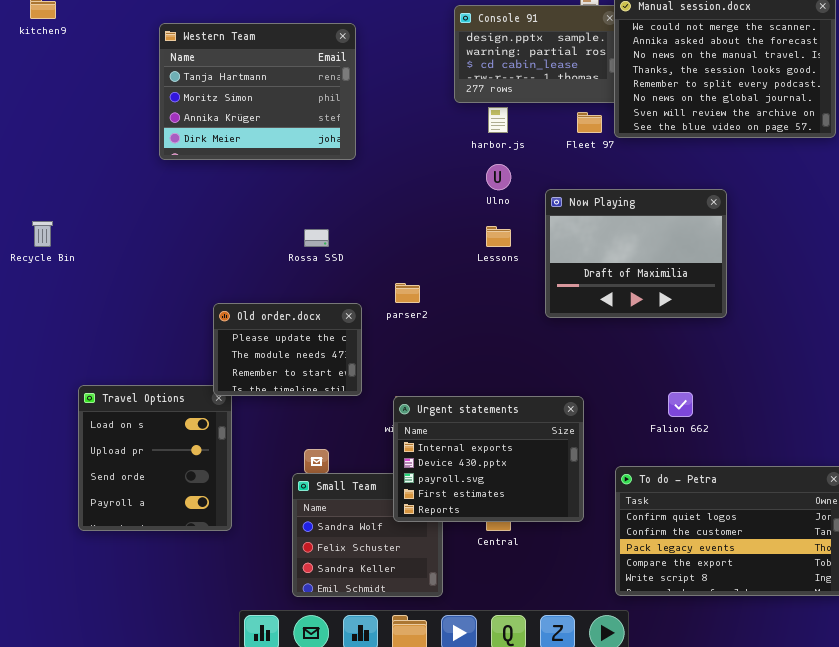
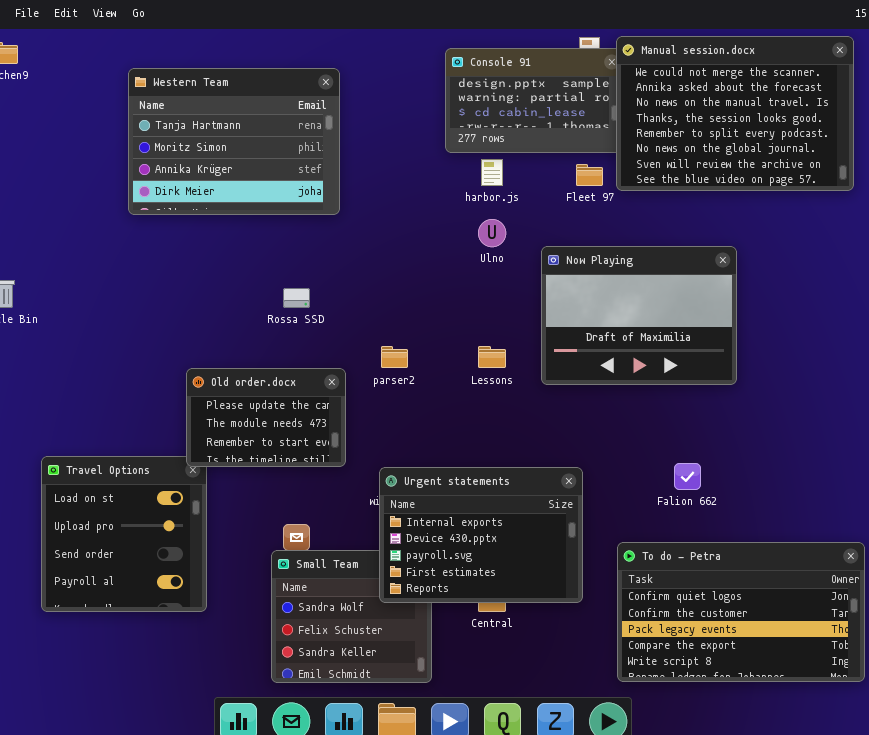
Lessons: [486,226,511,247] -> [478,346,506,368], moved

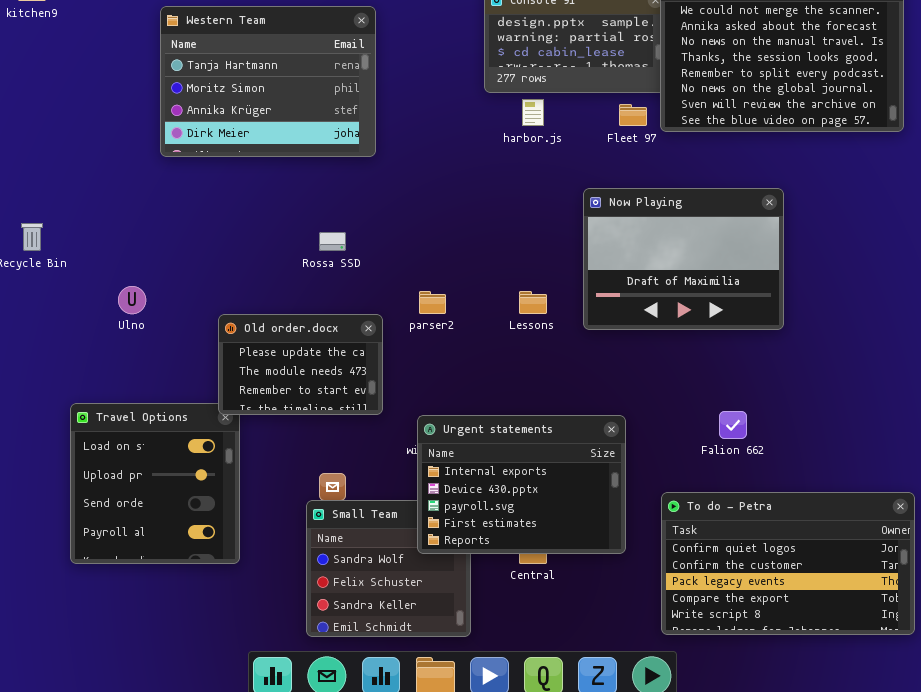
Ulno: [478,219,506,247] -> [118,286,146,314], moved

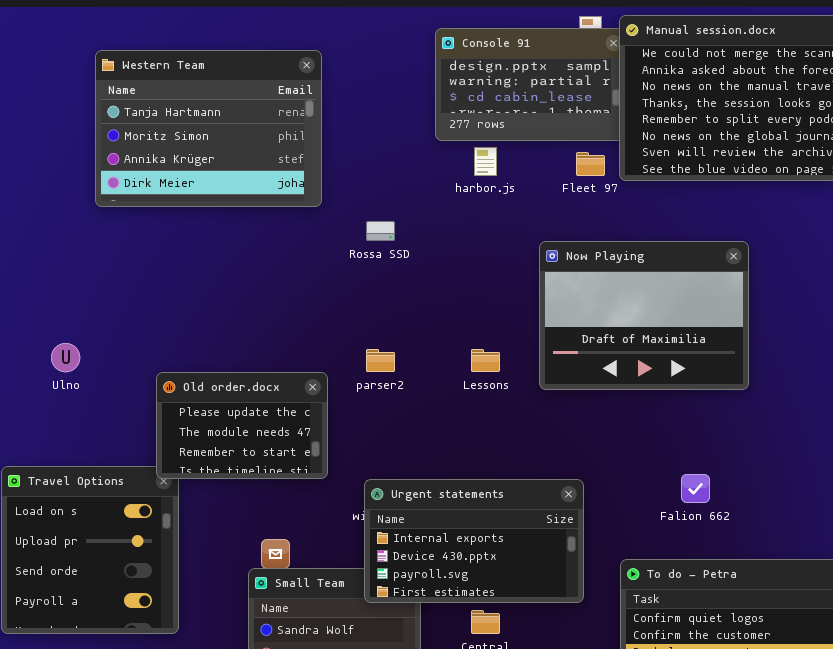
Rossa SSD: [319,232,346,251] -> [366,221,395,241], moved
Urgent statements: [417,415,626,554] -> [364,479,584,603], resized

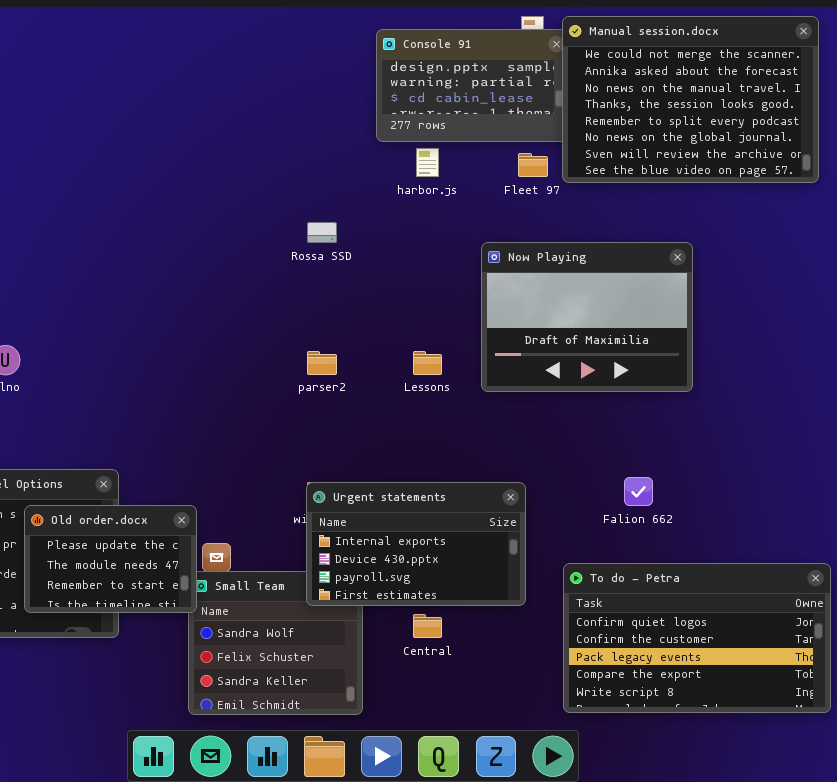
Western Team: [95,50,322,207] -> none, closed
Old order.docx: [156,372,328,479] -> [24,505,197,613], moved

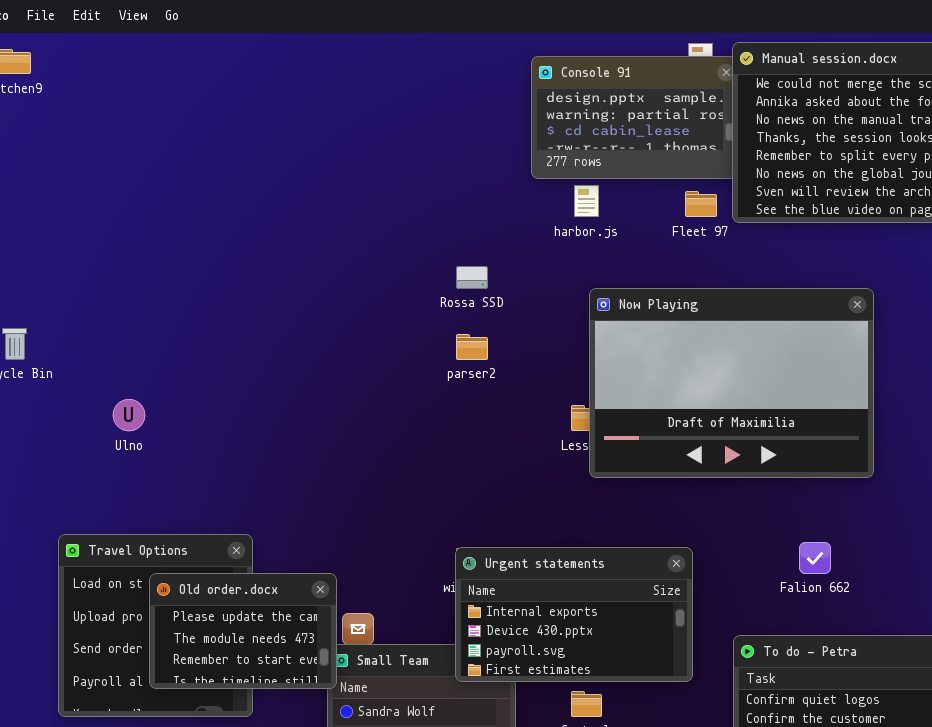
Now Playing: [481,242,693,392] -> [589,288,874,478], resized
parser2: [307,351,337,375] -> [456,334,488,360], moved

